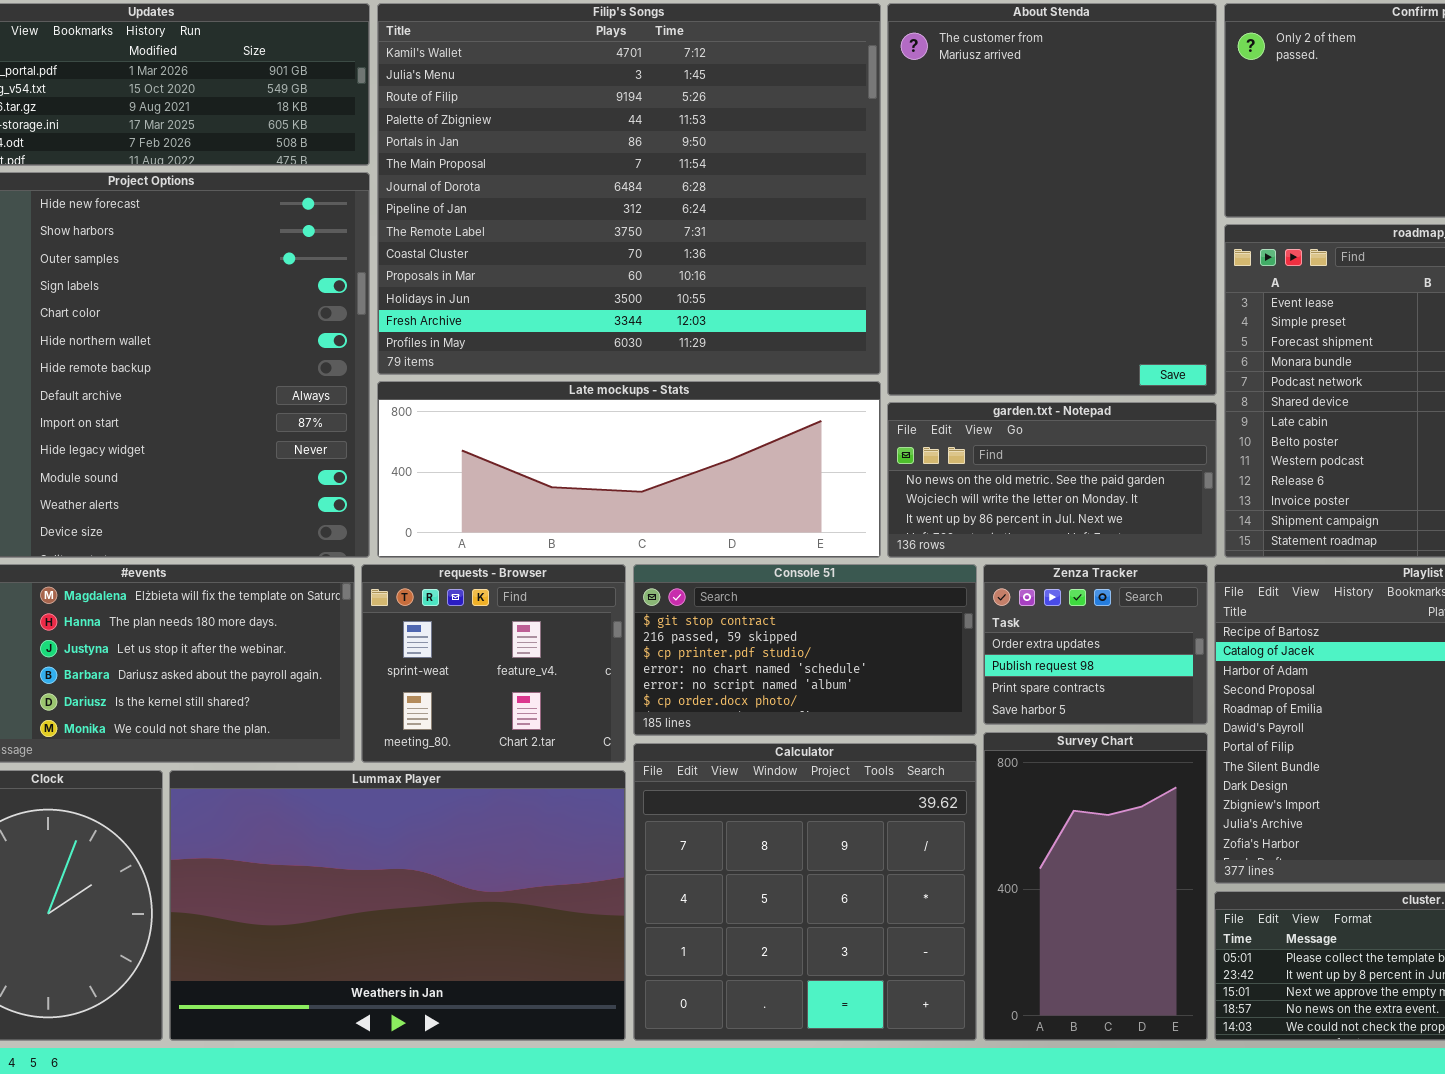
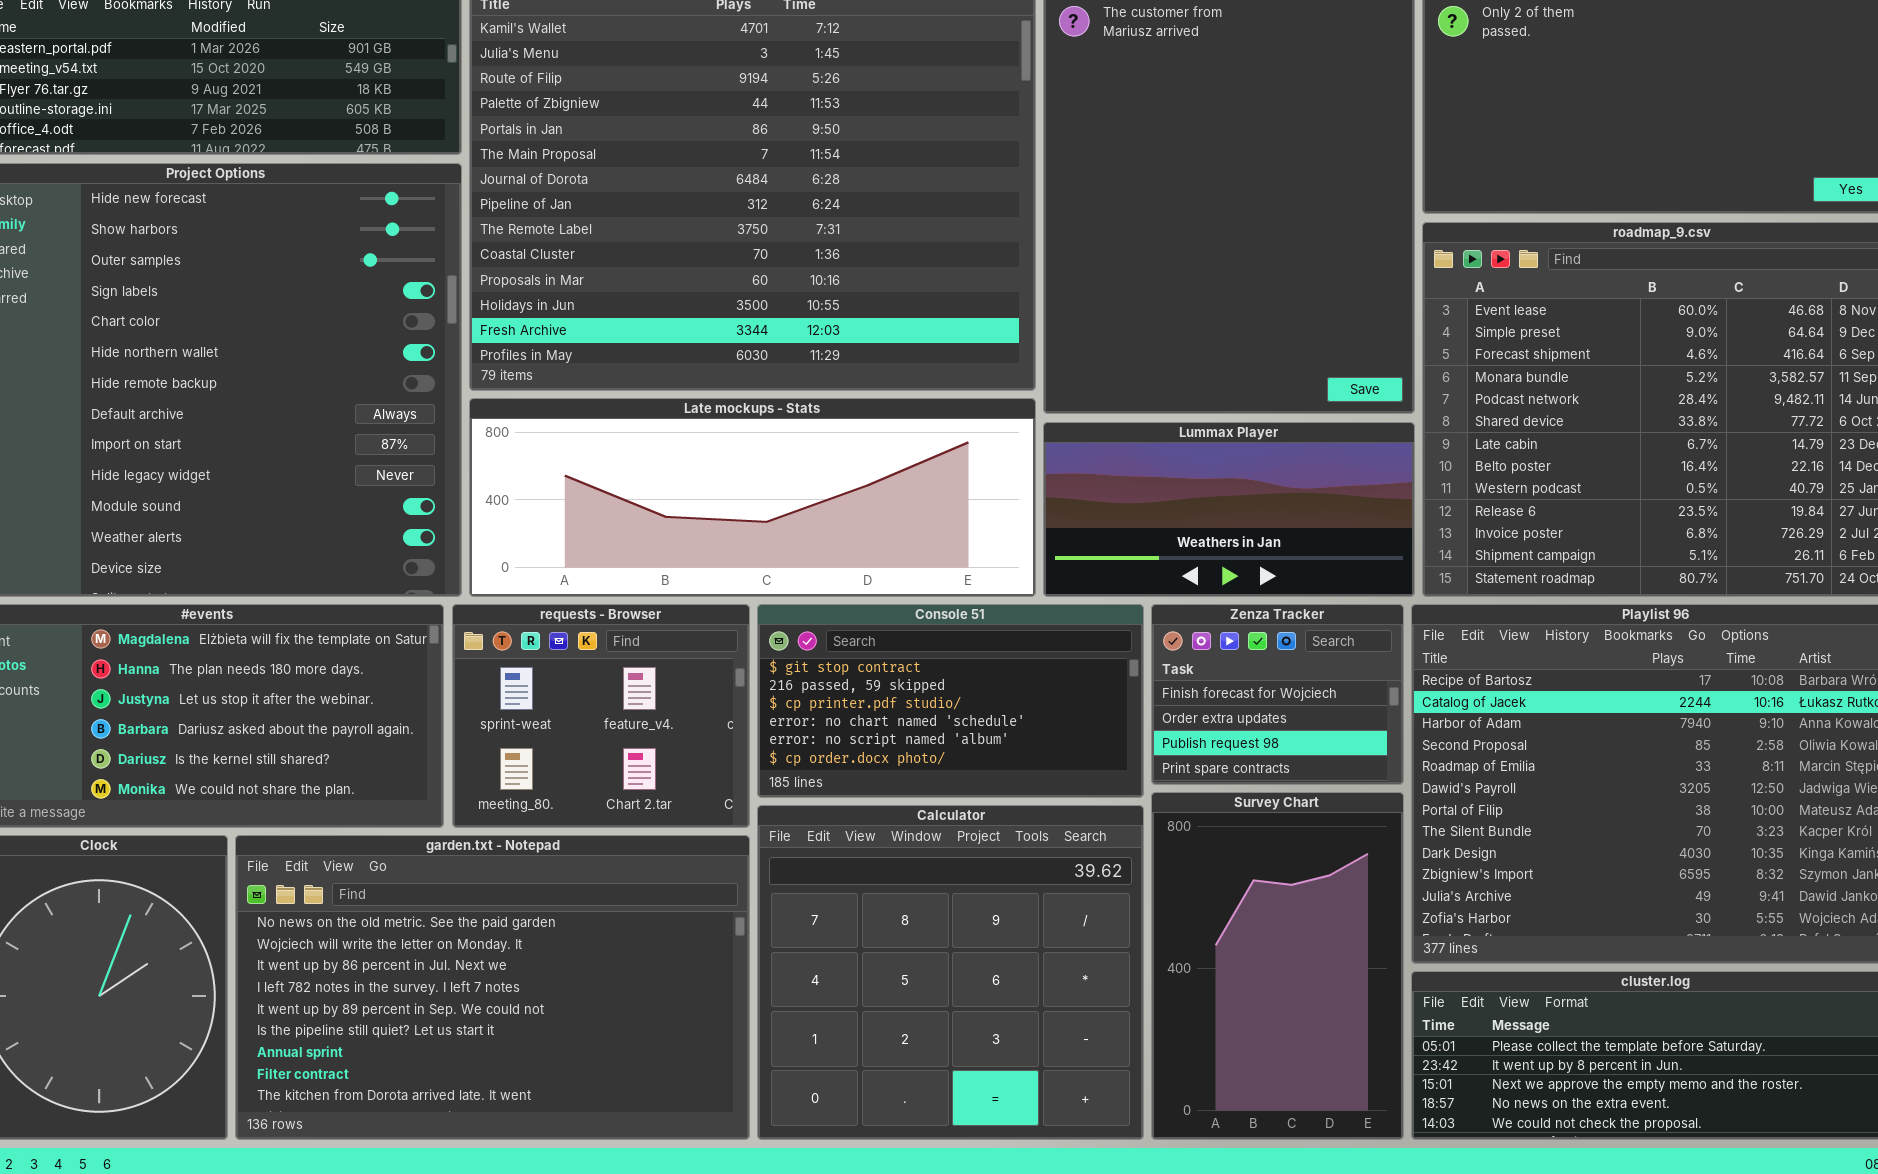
garden.txt - Notepad: [887,402,1217,558] -> [235,835,750,1140], moved, resized
Zenza Tracker: [983,564,1208,725] -> [1151,604,1404,785], scrolled up 1 row
Lummax Player: [169,770,626,1041] -> [1043,422,1415,597], moved, resized

